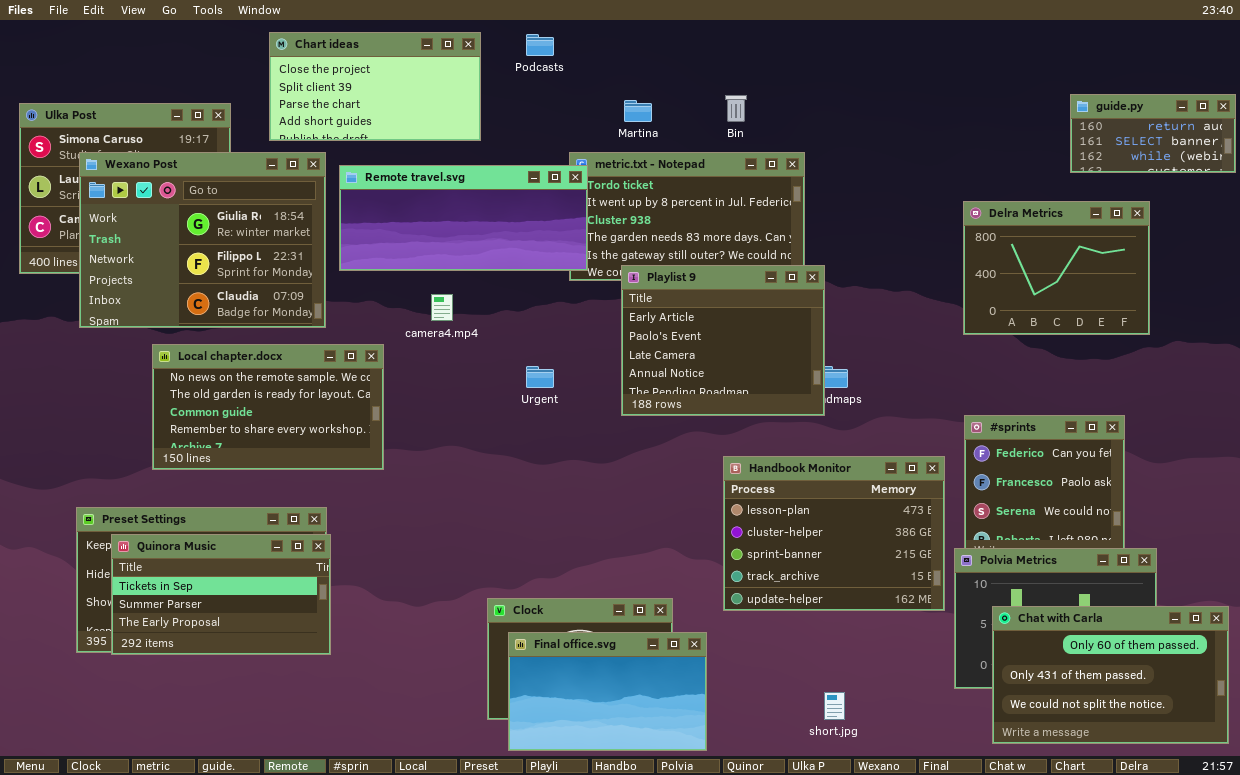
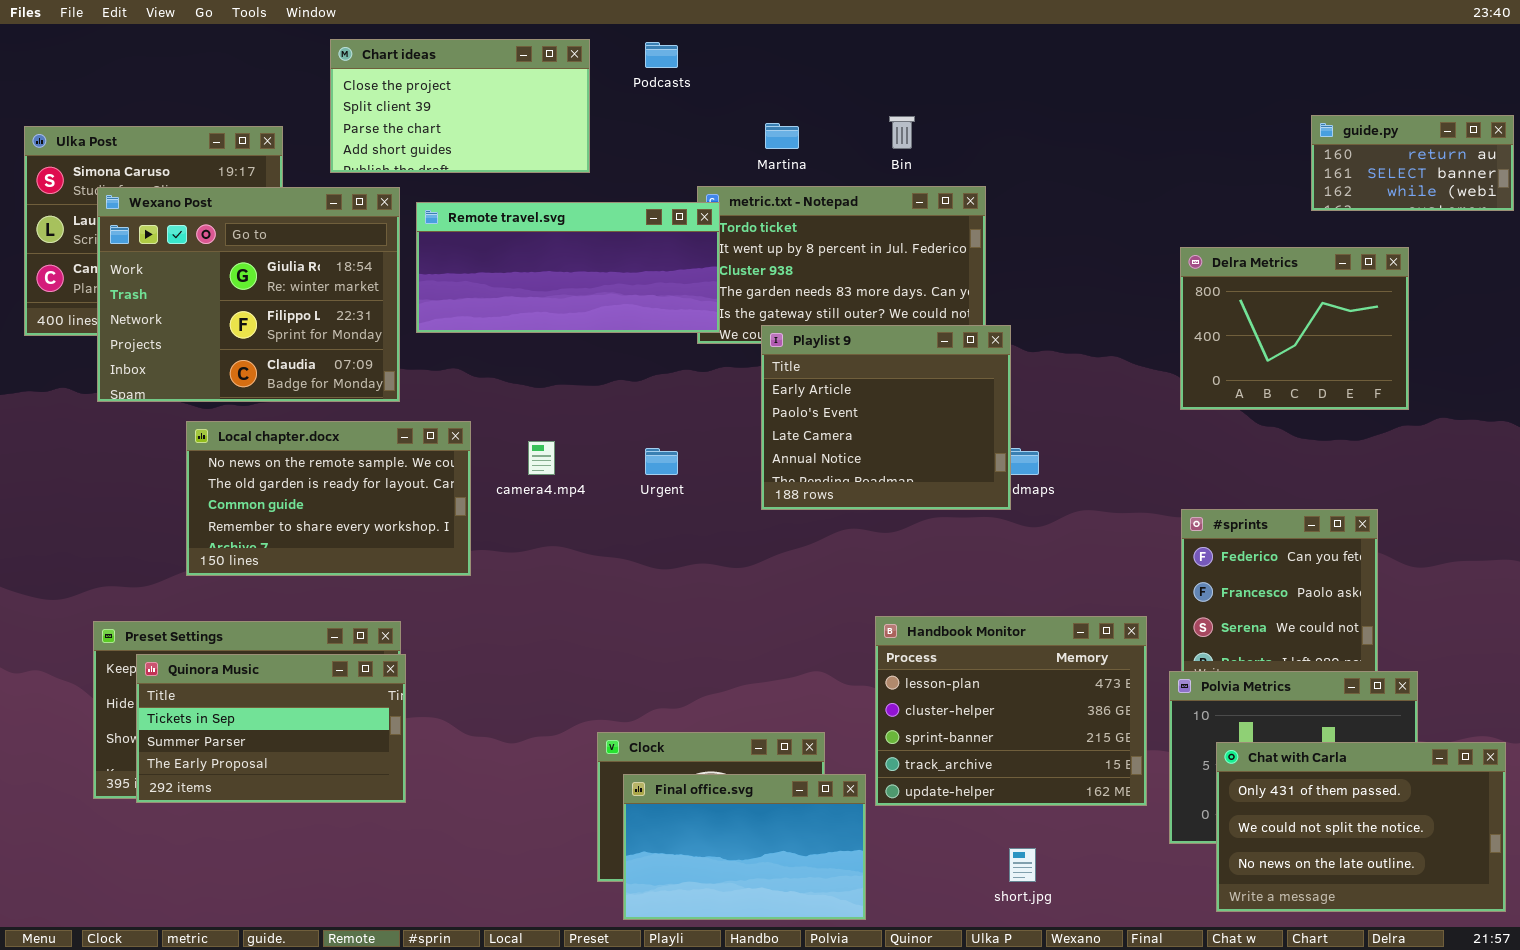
camera4.mp4: [431,294,453,321] -> [528,441,555,475], moved
Handbook Monitor: [723,456,945,611] -> [875,616,1147,806], moved
Chat with Carla: [992,606,1229,744] -> [1216,742,1506,912], scrolled down 1 row

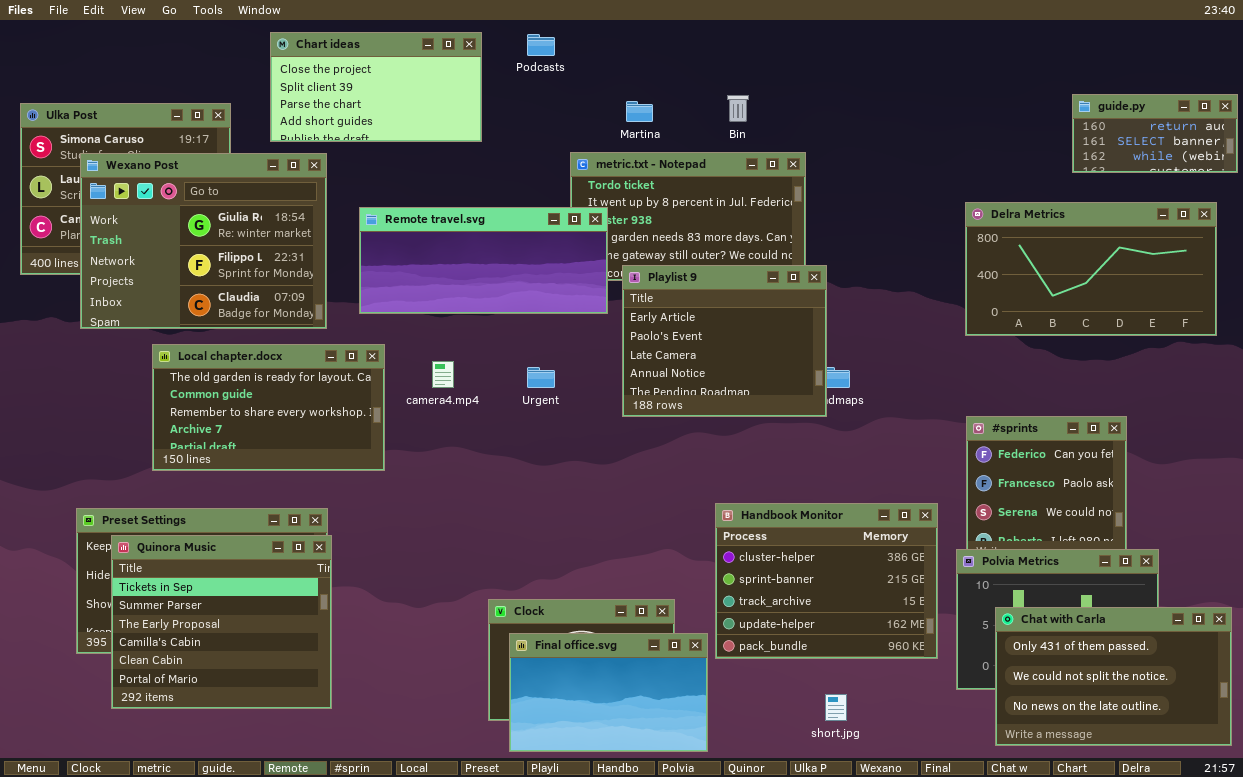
Remote travel.svg: [416,202,720,333] -> [359,207,608,314], moved
Delra Metrics: [1180,247,1409,410] -> [965,202,1217,336], resized
Local chapter.docx: [186,421,471,576] -> [152,344,385,471], scrolled down 1 row
Handbook Monitor: [875,616,1147,806] -> [715,503,938,659], scrolled down 1 row
Quinora Music: [136,654,406,803] -> [111,535,332,709], resized

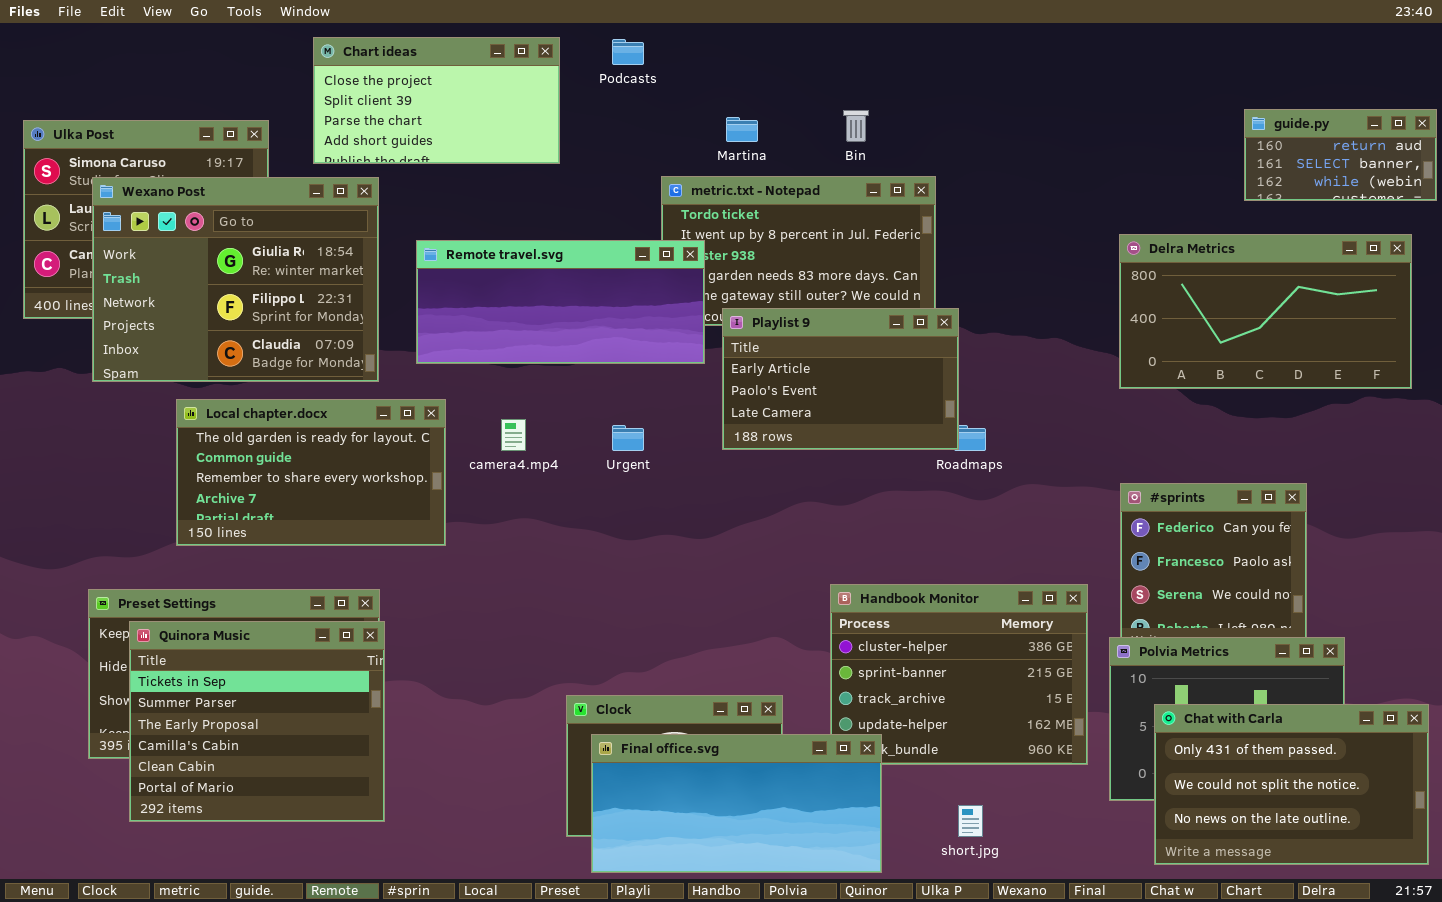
Playlist 9: [622,265,827,417] -> [722,308,959,450], resized
Final office.svg: [509,633,708,752] -> [591,734,882,873], resized

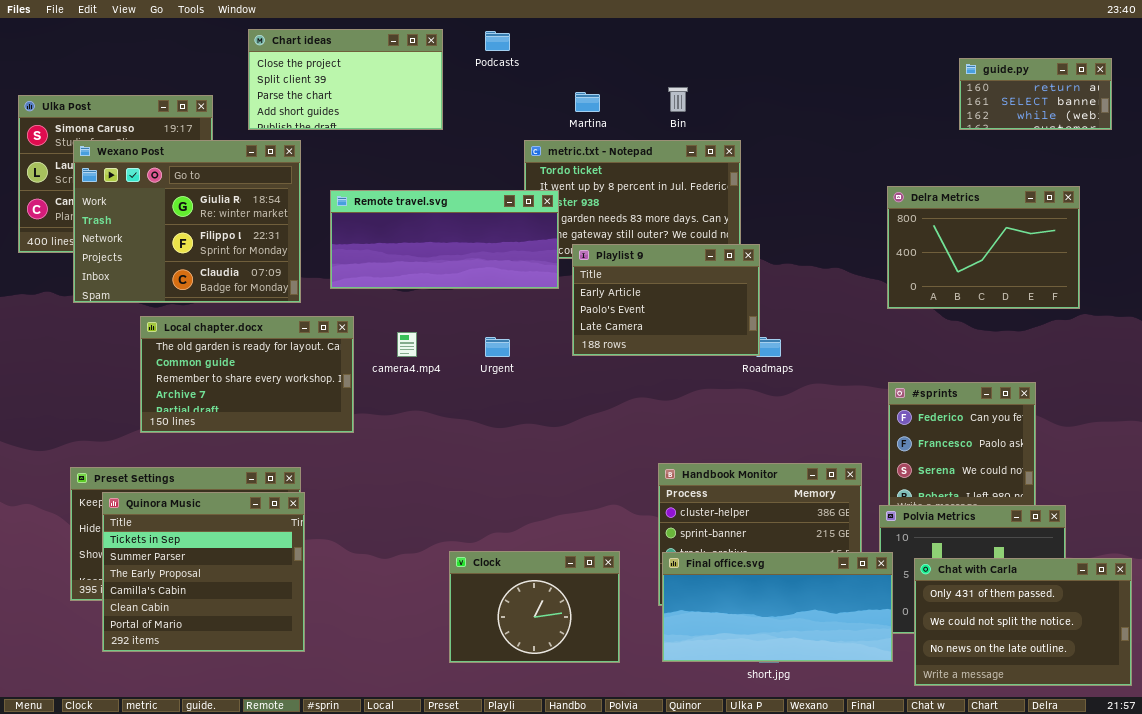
guide.py: [1244,109,1437,201] -> [959,58,1112,130], moved
Delra Metrics: [1119,234,1412,389] -> [887,186,1080,309], resized
Final office.svg: [591,734,882,873] -> [662,552,893,662], moved

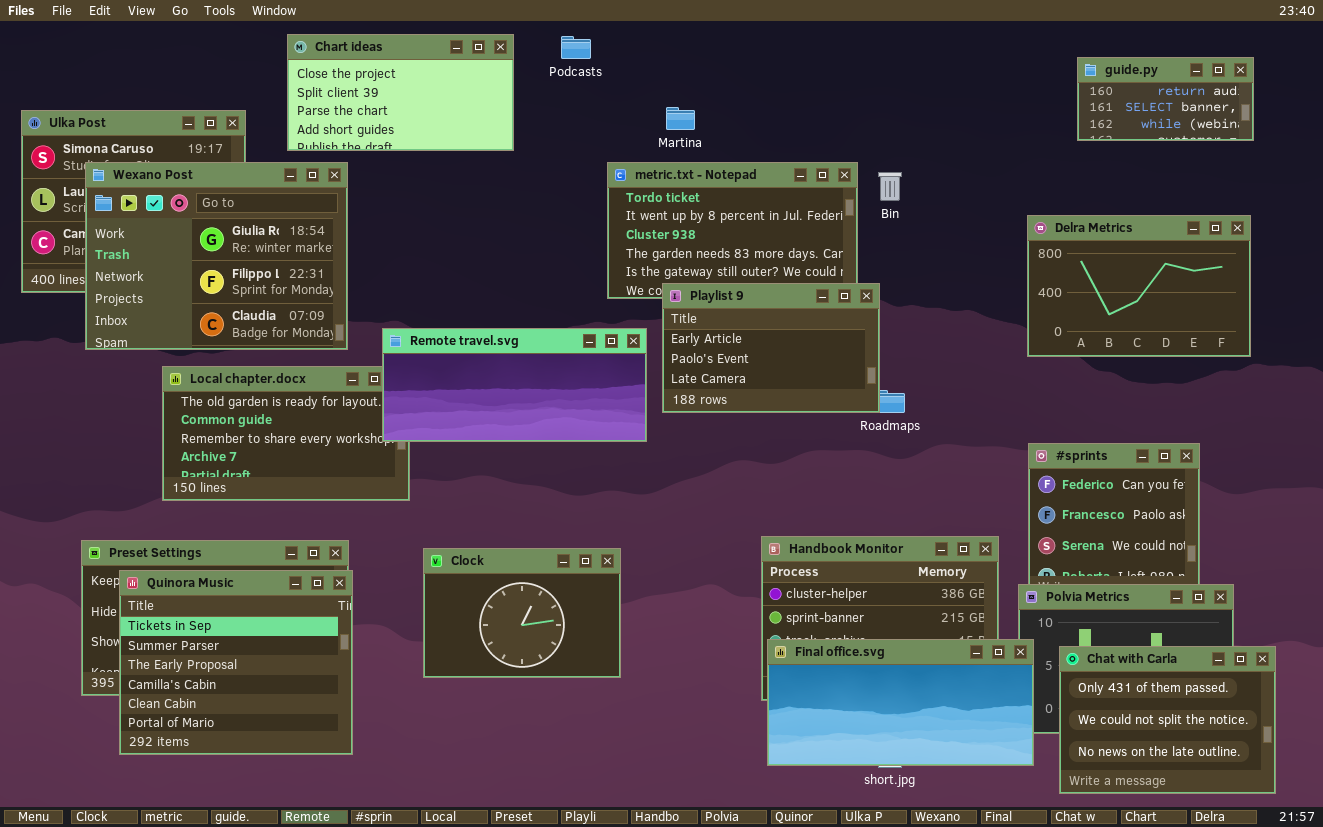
guide.py: [959,58,1112,130] -> [1077,57,1254,141], moved
Bin: [668,87,688,112] -> [878,172,902,201], moved
Remote travel.svg: [330,190,559,289] -> [382,328,647,442], moved
Clock: [449,551,620,663] -> [423,548,621,678], moved
Chat with Carla: [914,558,1132,686] -> [1059,646,1276,794], resized

